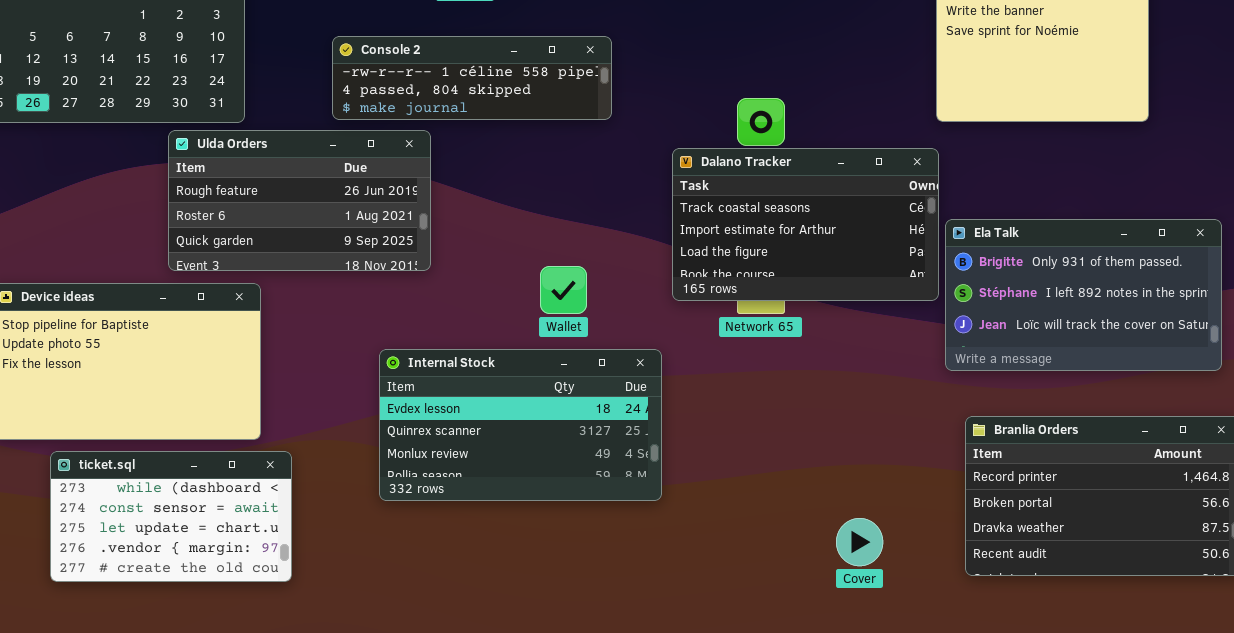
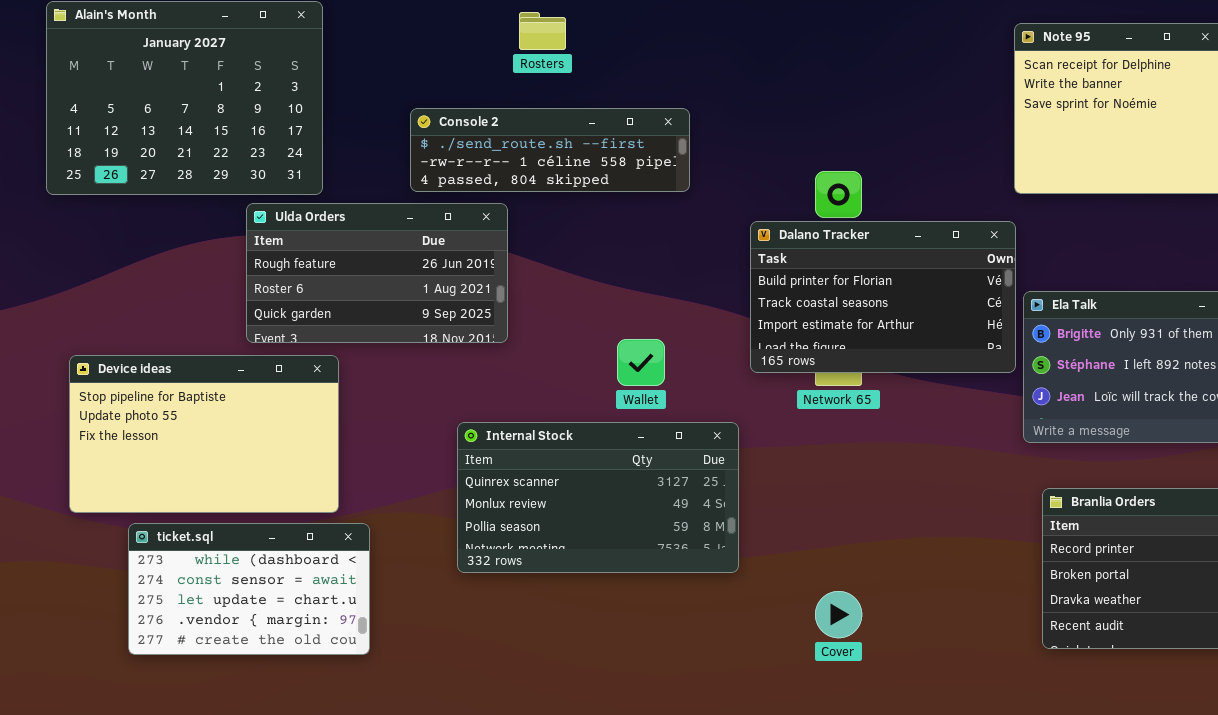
Console 2: [332,36,612,120] -> [410,108,690,192], scrolled up 1 row
Dalano Tracker: [672,148,939,301] -> [750,221,1016,373], scrolled up 1 row
Internal Stock: [379,349,662,501] -> [457,422,739,573], scrolled down 1 row
Cover: [836,518,883,566] -> [815,591,862,638], moved

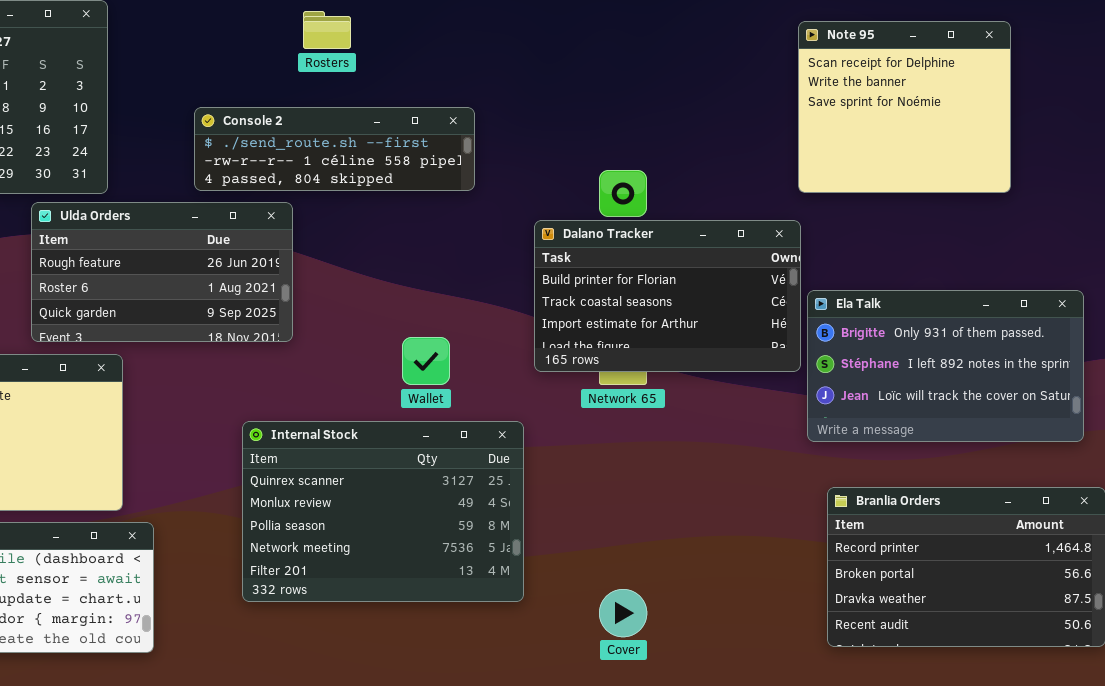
Internal Stock: [457,422,739,573] -> [242,421,524,602], resized

